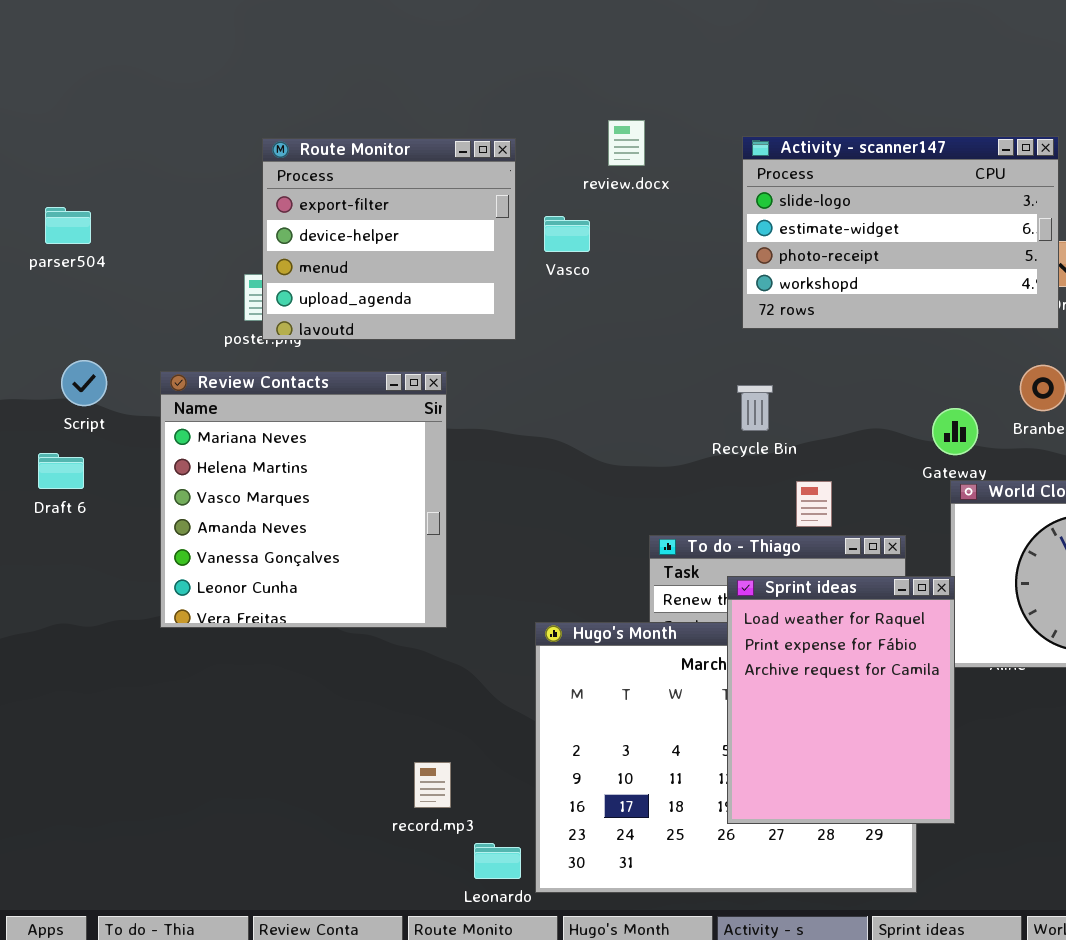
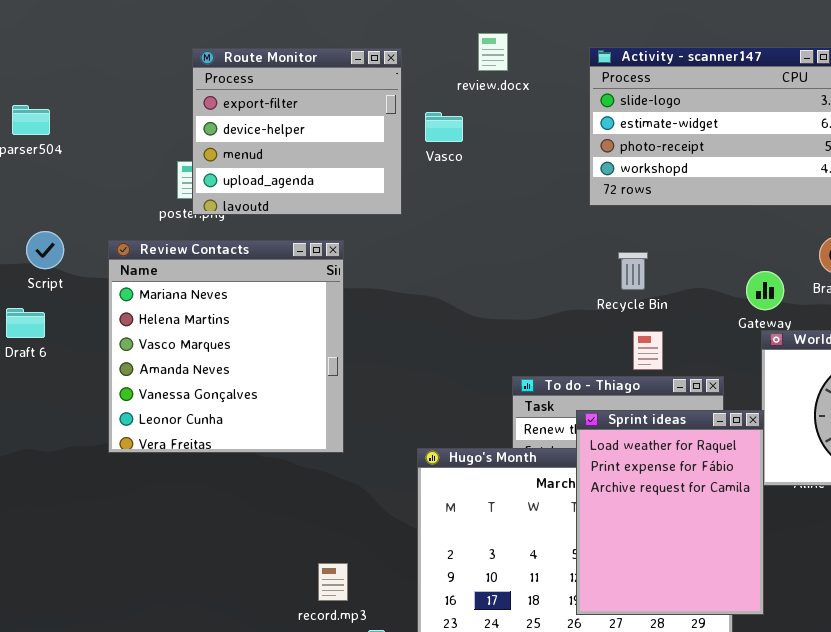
Recycle Bin: [737,385,773,431] -> [618,252,648,290], moved

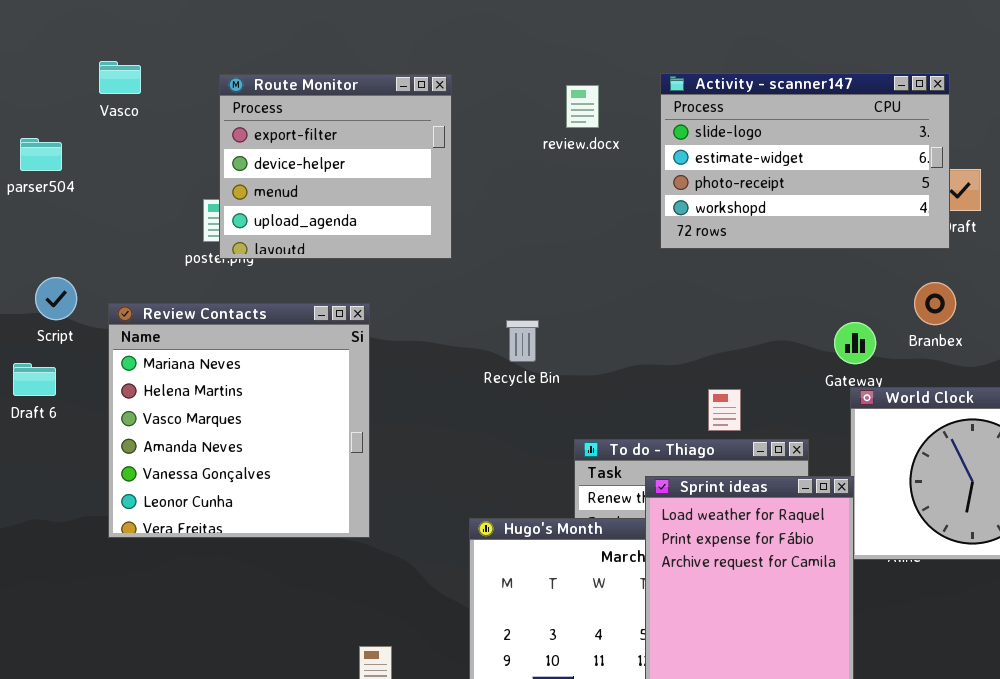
review.docx: [478,33,508,71] -> [566,85,599,128], moved
Vasco: [425,112,463,142] -> [99,61,141,94], moved
Review Contacts: [108,240,344,453] -> [108,303,370,538], moved
Recycle Bin: [618,252,648,290] -> [506,320,539,362], moved

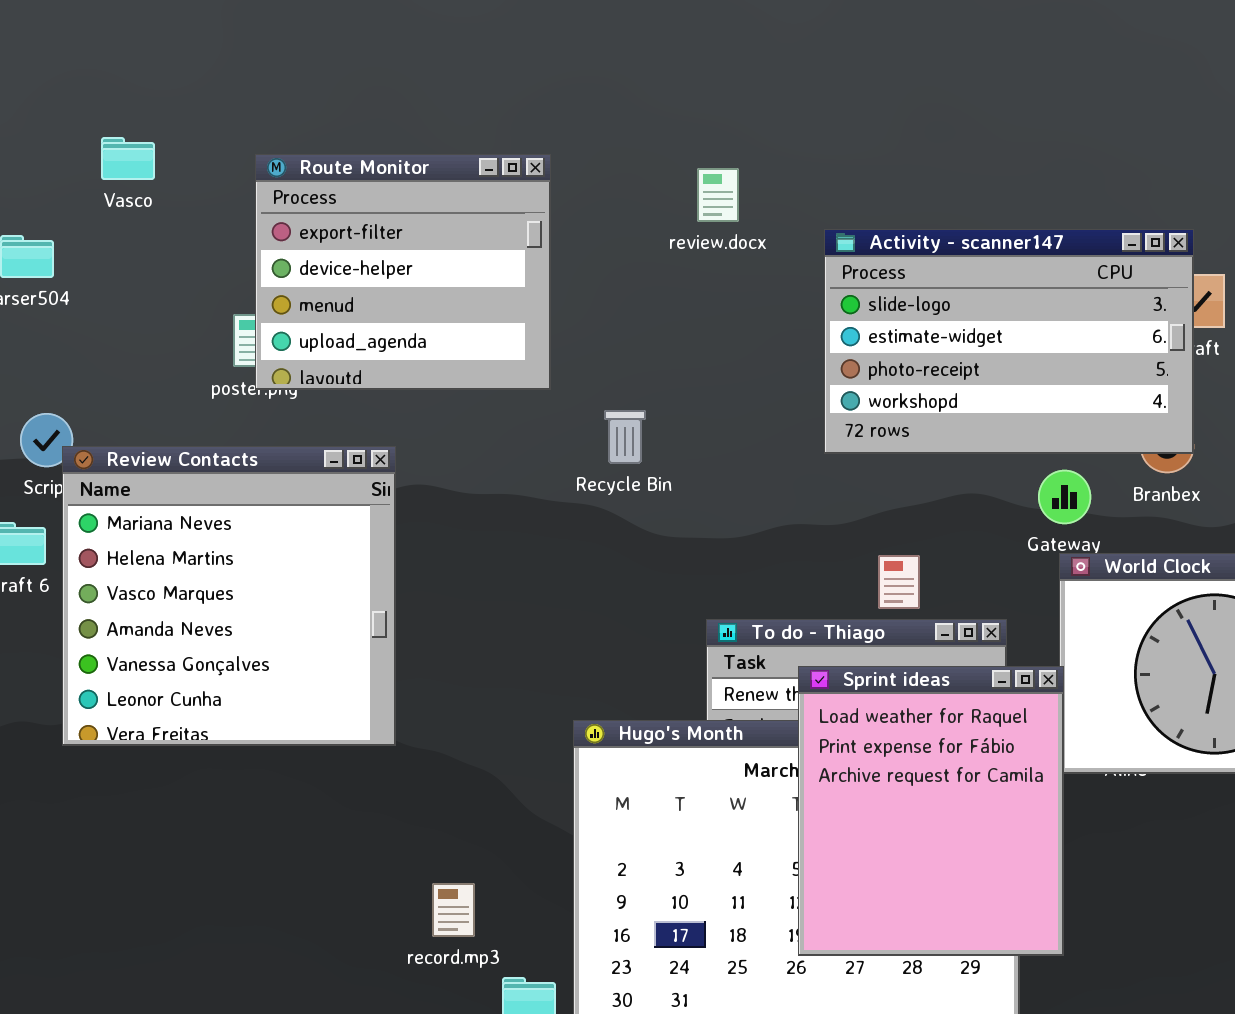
Activity - scanner147: [660,73,950,249] -> [824,229,1194,454], moved
Review Contacts: [108,303,370,538] -> [62,446,396,746], moved
Recycle Bin: [506,320,539,362] -> [604,410,646,464], moved

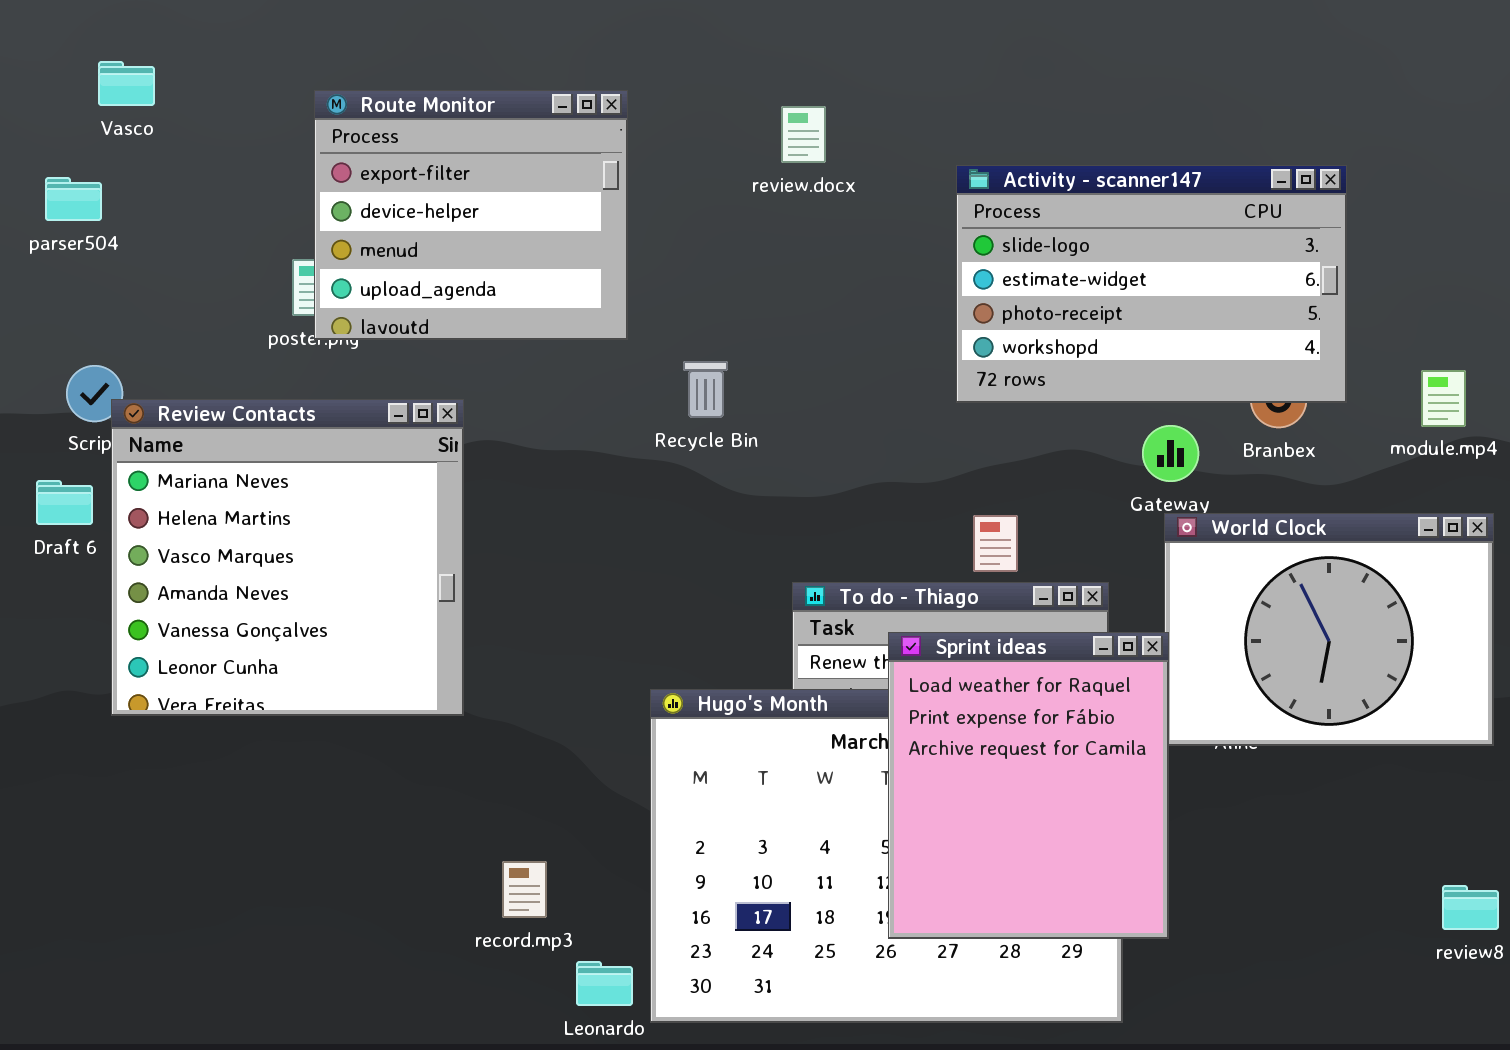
Vasco: [101,137,155,180] -> [98,61,155,106], moved
Activity - scanner147: [824,229,1194,454] -> [956,165,1347,403], moved

